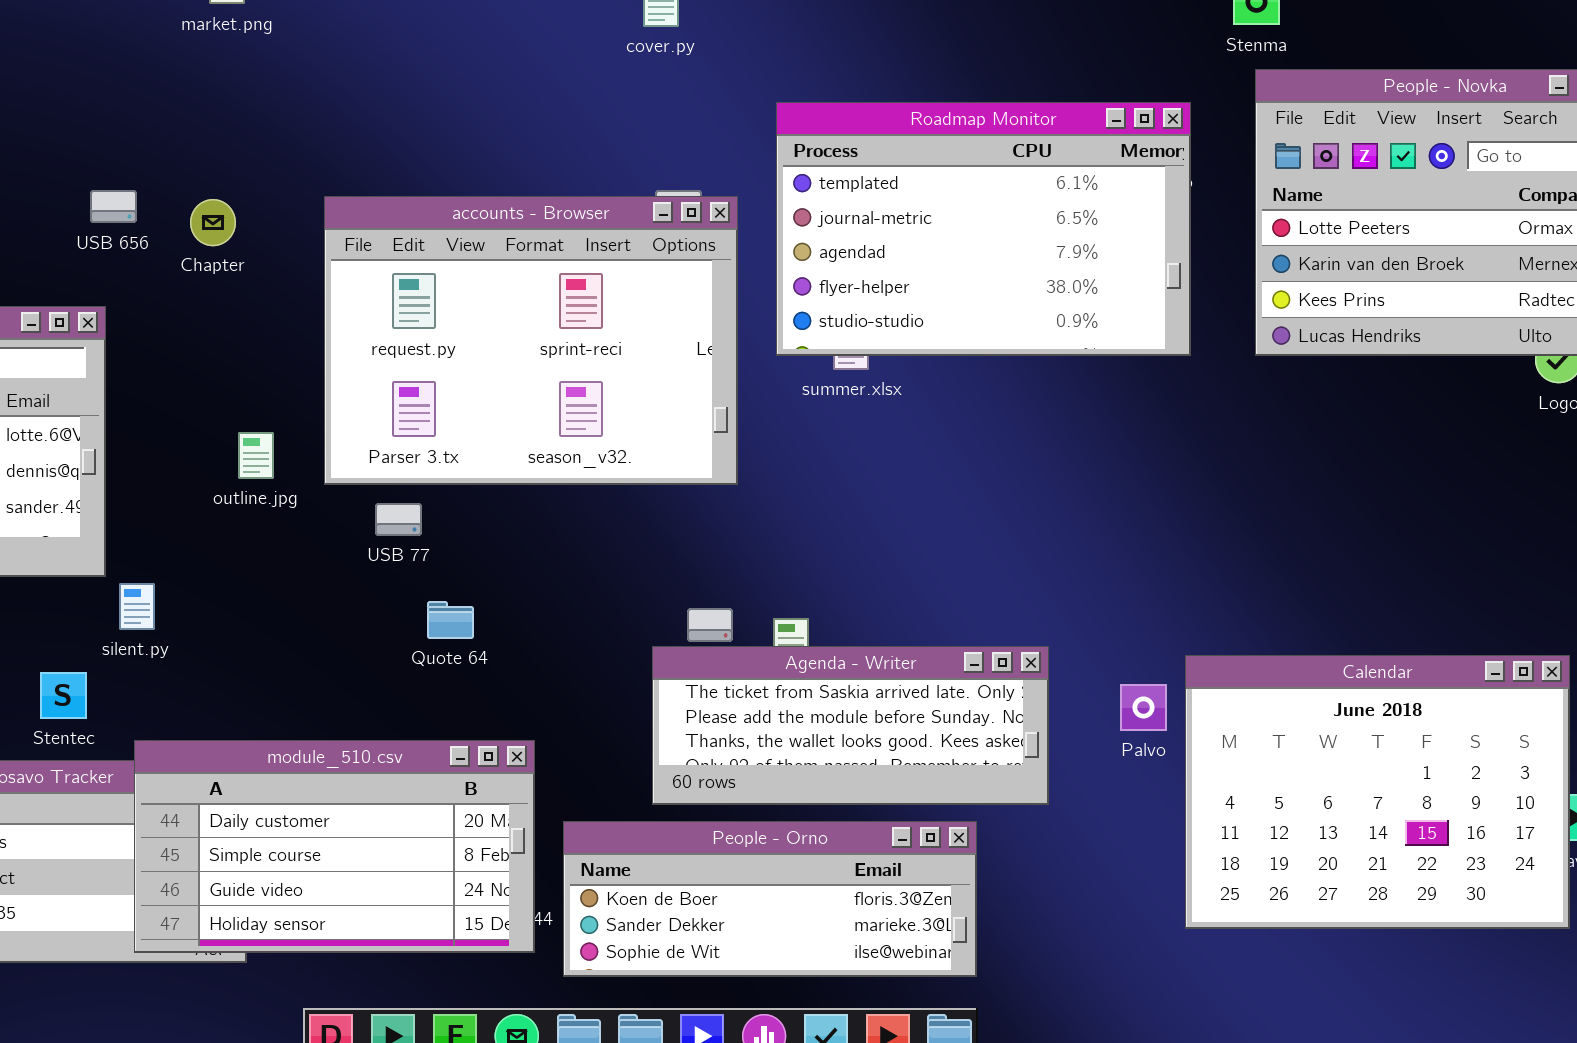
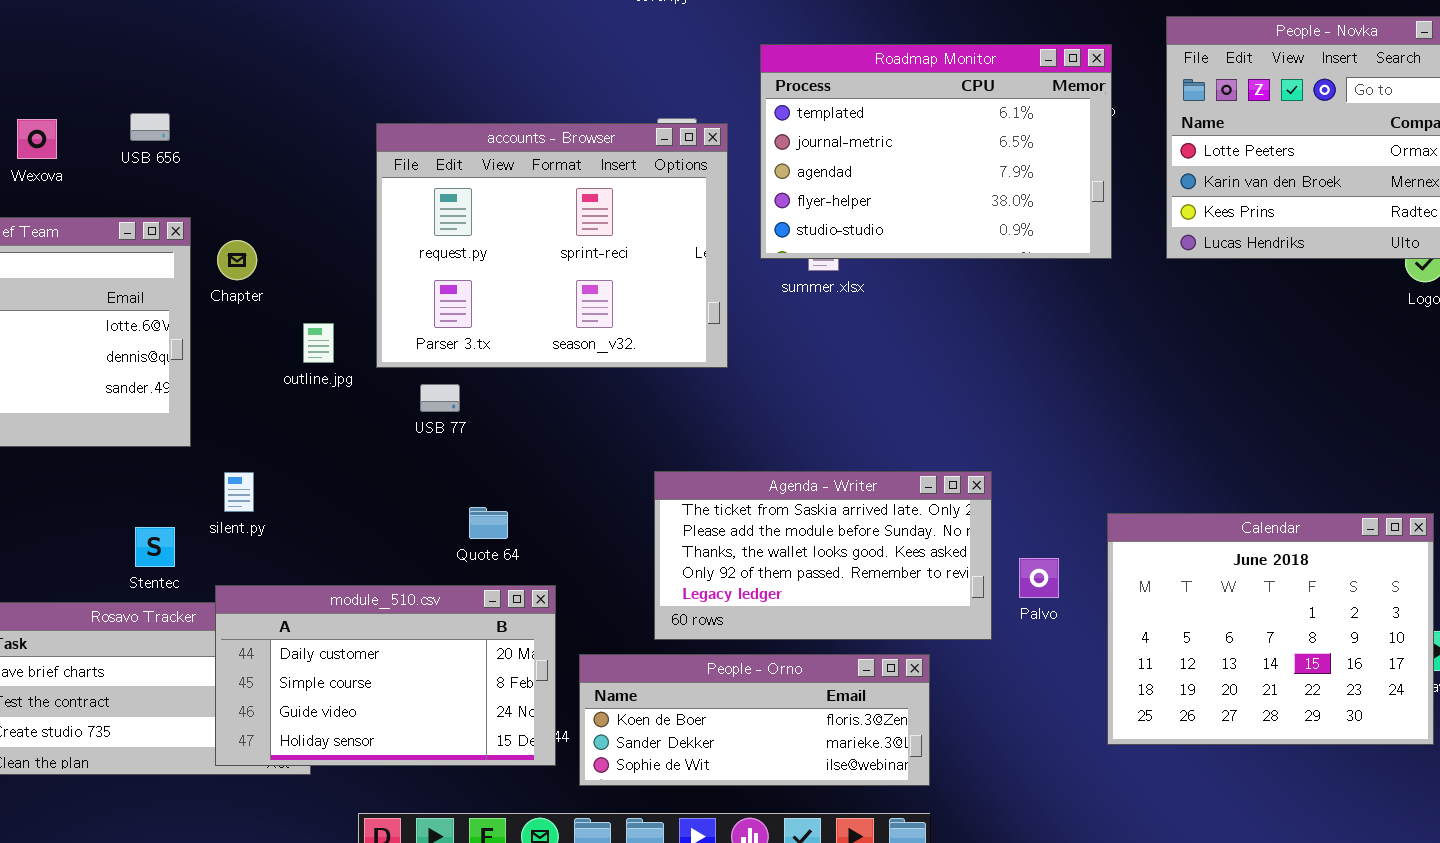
USB 656: [90,190,137,223] -> [130,113,170,141], moved
Chapter: [190,199,236,246] -> [217,240,257,280], moved
silent.py: [119,583,155,630] -> [224,472,254,512], moved
Quote 64: [427,601,474,639] -> [469,507,508,539], moved
Agenda - Writer: [652,646,1049,805] -> [654,471,992,640], resized
Palvo: [1120,684,1167,731] -> [1019,558,1059,598], moved

